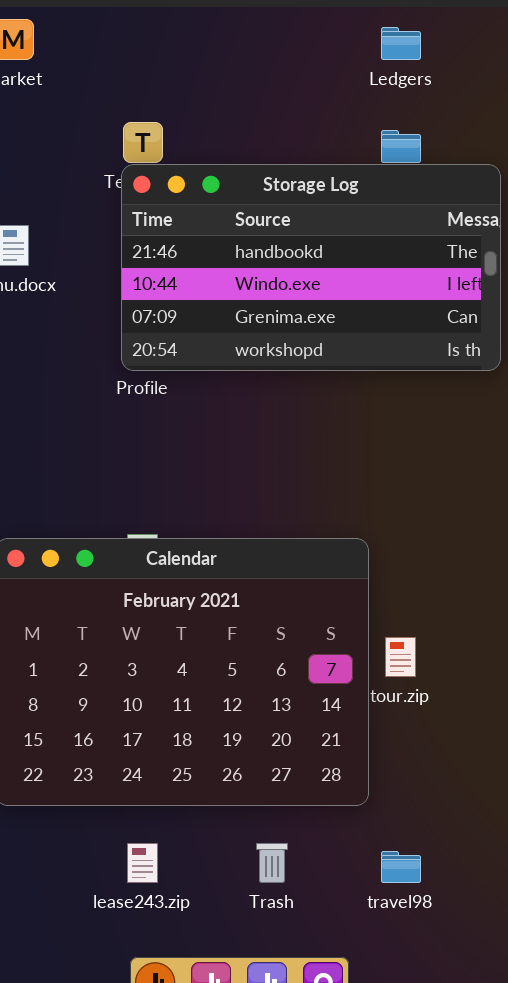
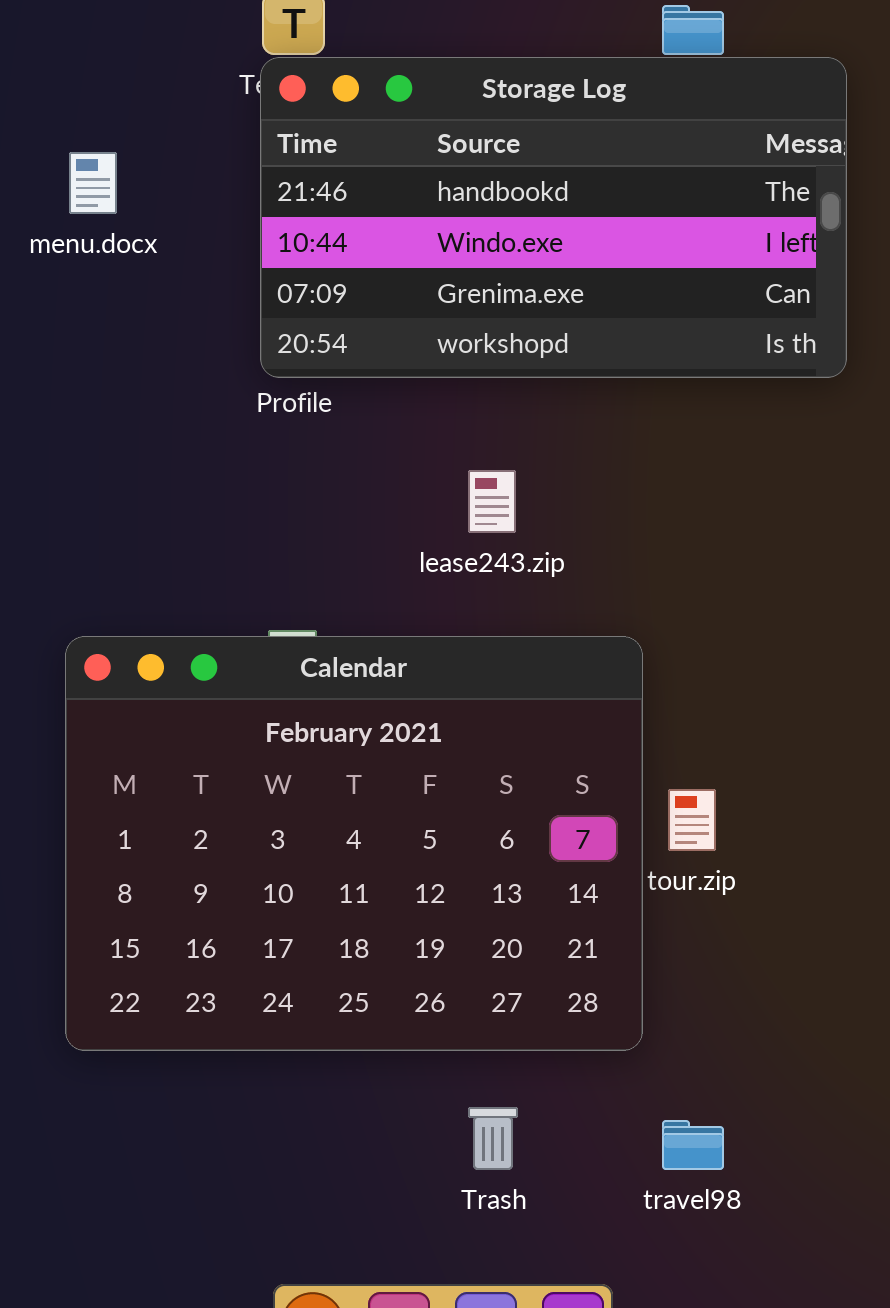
lease243.zip: [127,843,158,883] -> [468,470,516,533], moved

